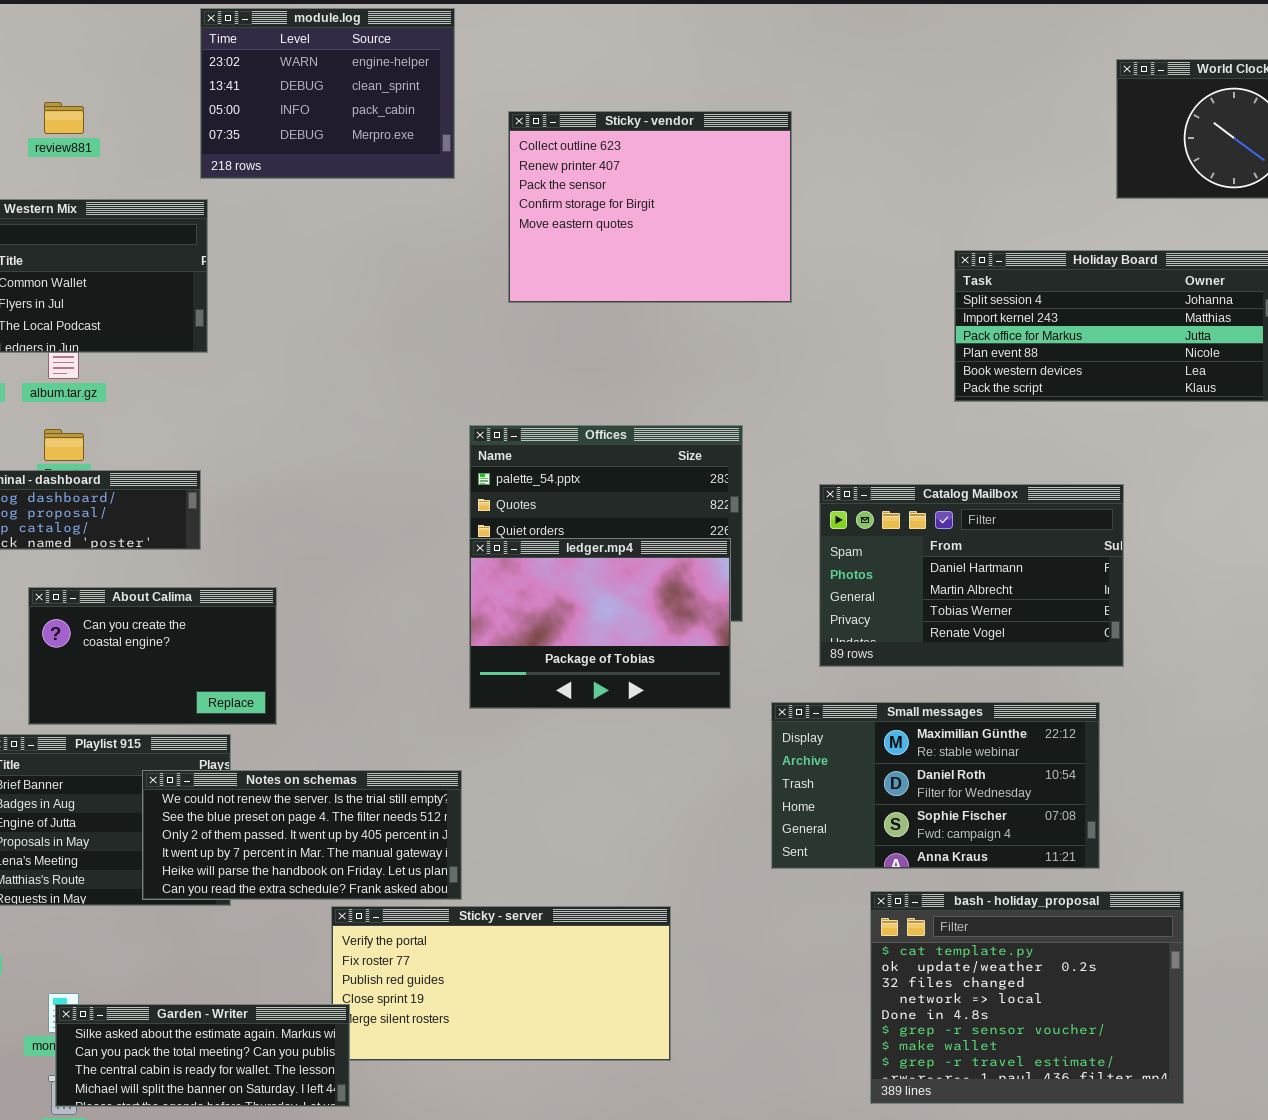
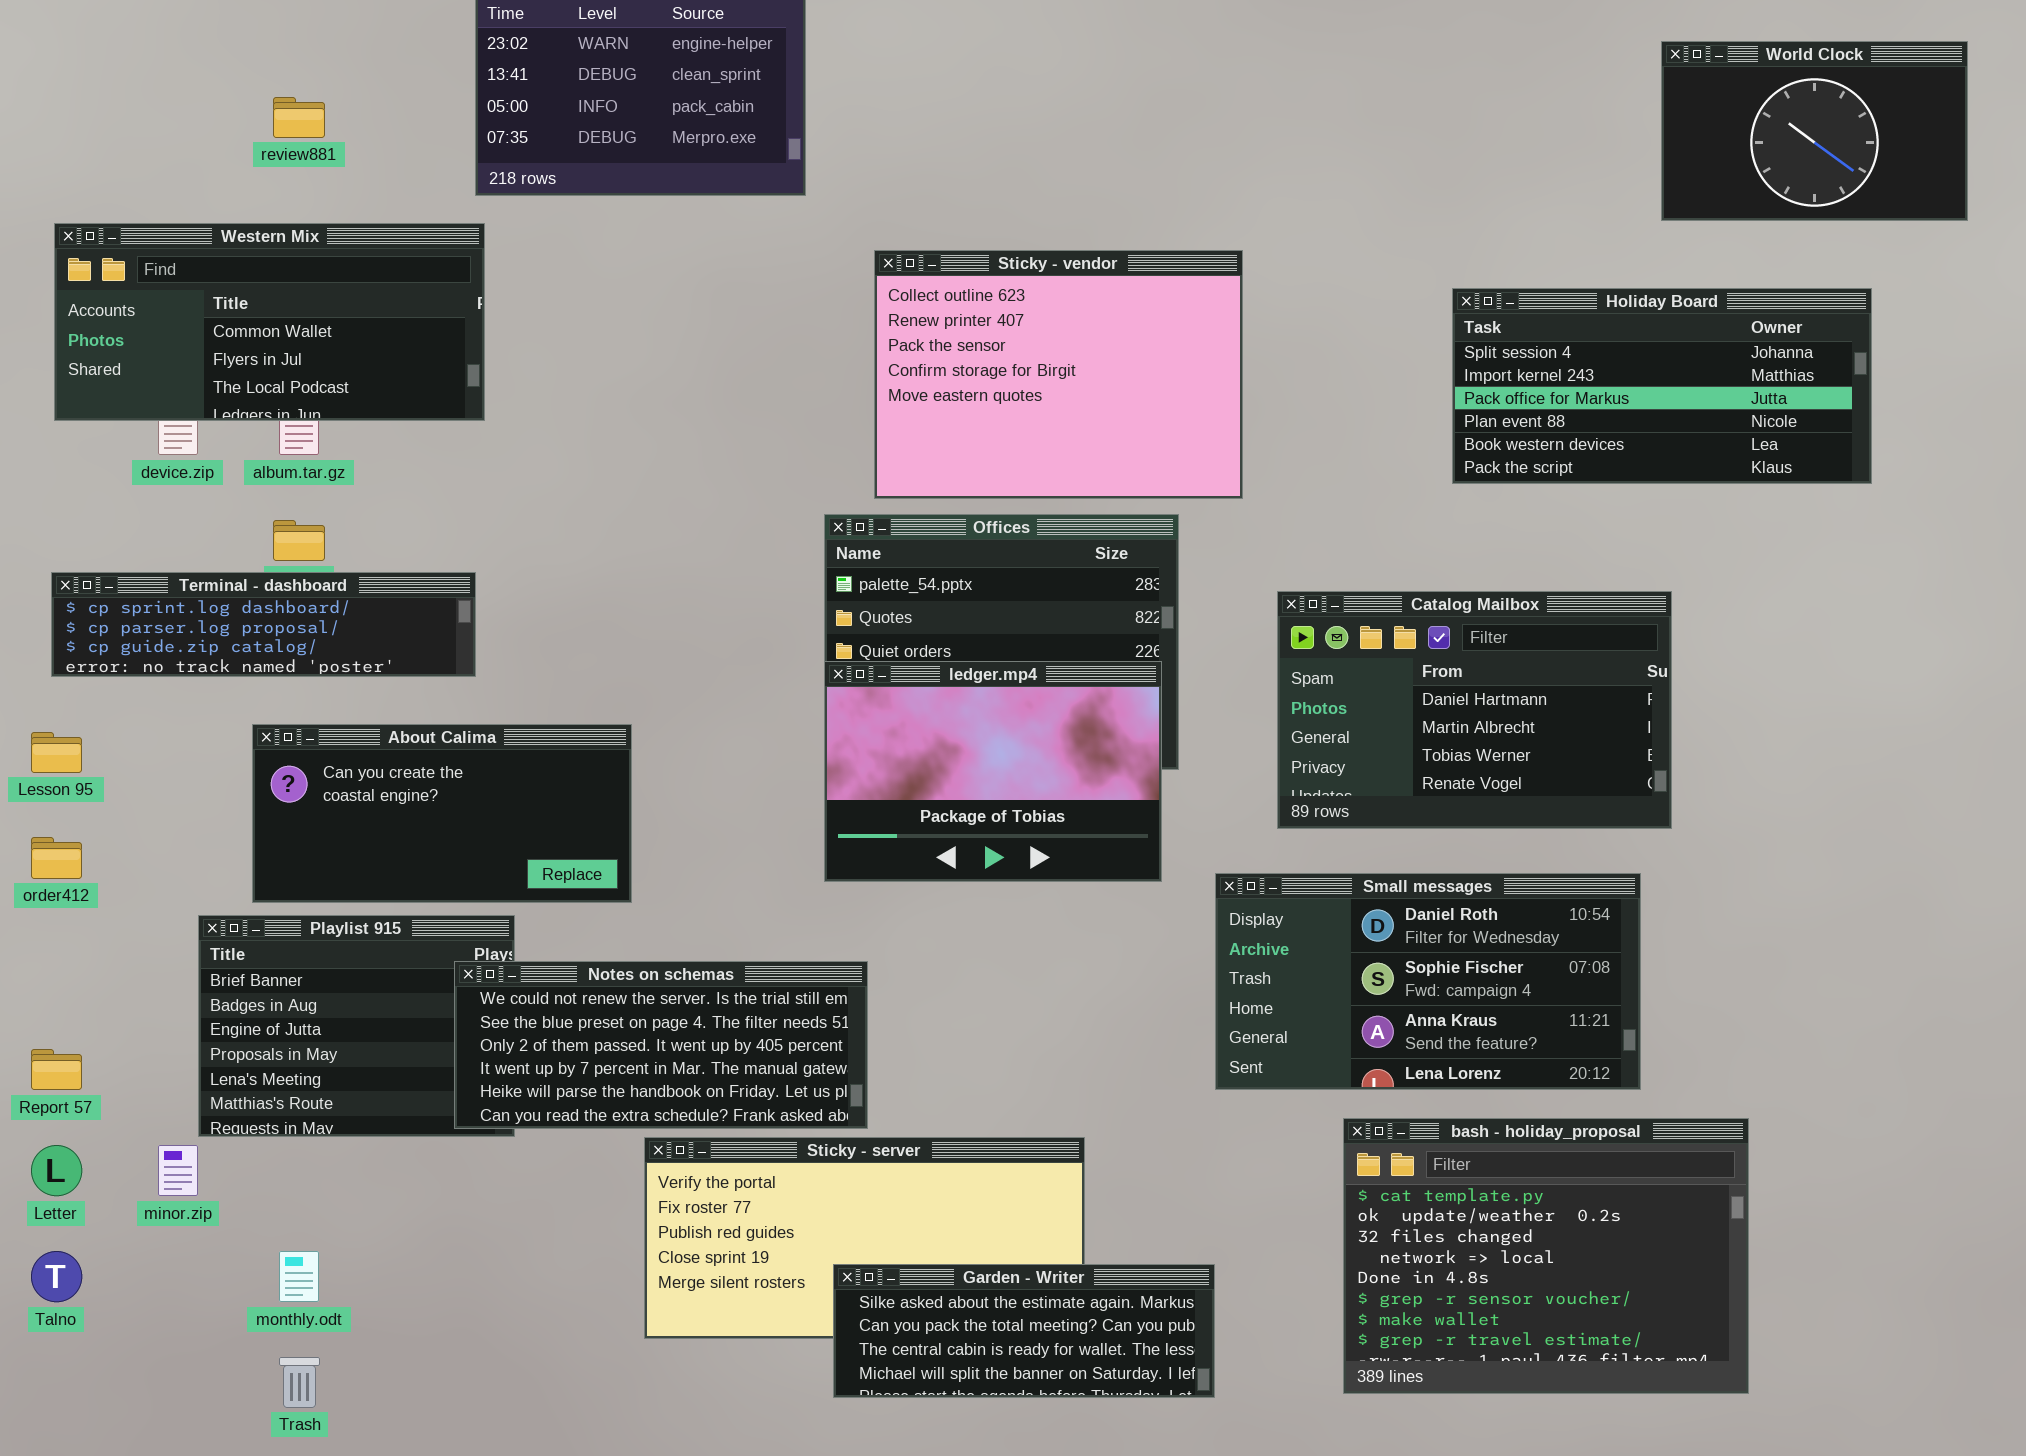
Sticky - vendor: [508,111,792,303] -> [874,250,1243,499], moved
About Calima: [28,587,277,725] -> [252,724,632,903], resized
Small messages: [771,702,1100,869] -> [1215,873,1641,1090], scrolled down 1 row
Notes on schemas: [142,770,462,900] -> [454,961,868,1129], moved
Garden - Writer: [55,1004,350,1107] -> [833,1264,1215,1398], moved

